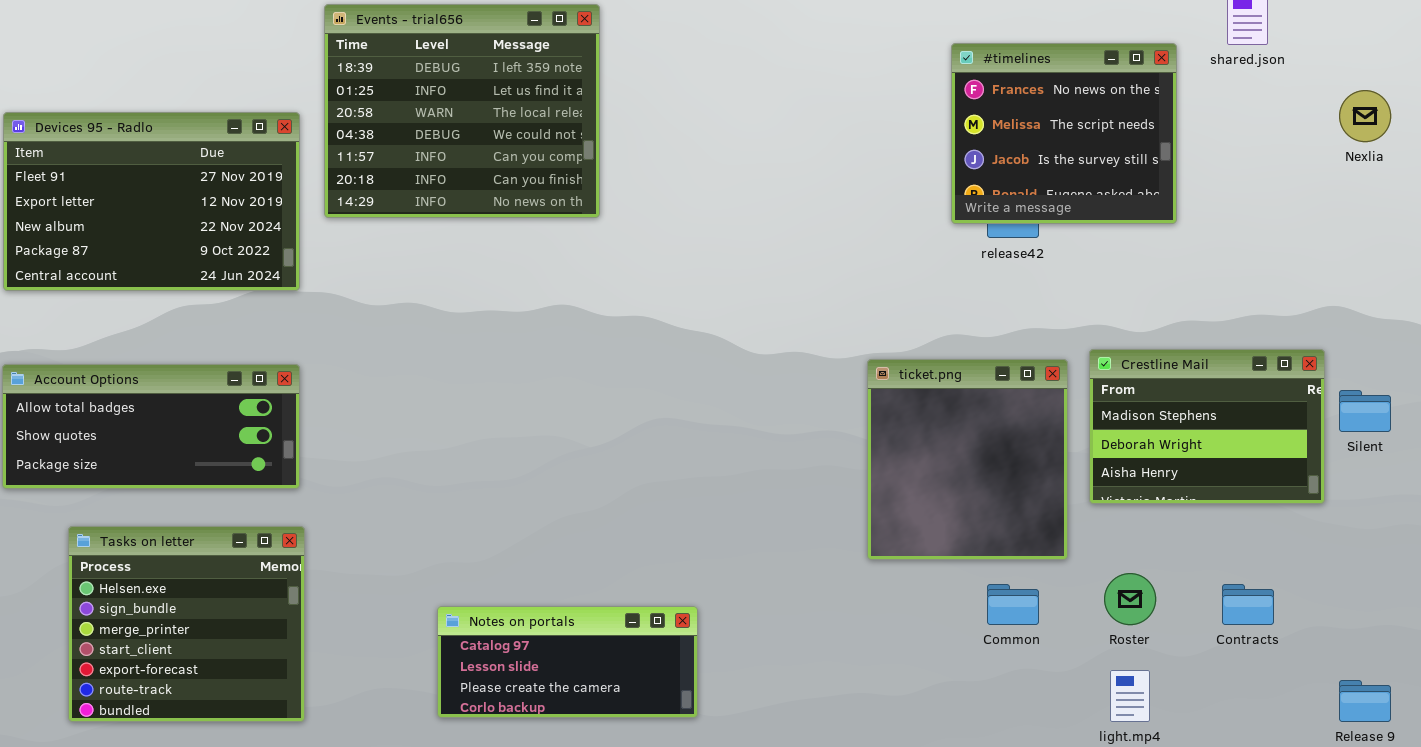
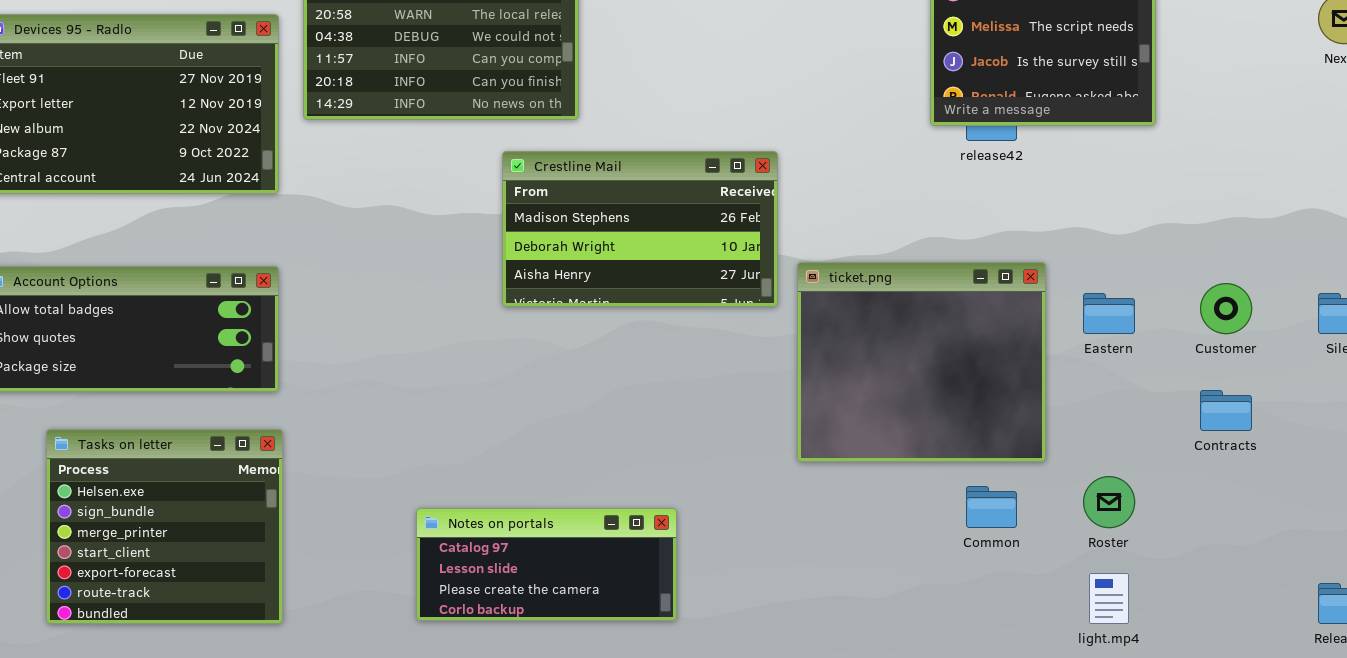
Crestline Mail: [1089,349,1325,504] -> [502,151,778,307], moved, resized
ticket.png: [867,359,1068,560] -> [797,262,1046,462], resized
Contracts: [1222,584,1274,625] -> [1200,390,1252,431], moved

